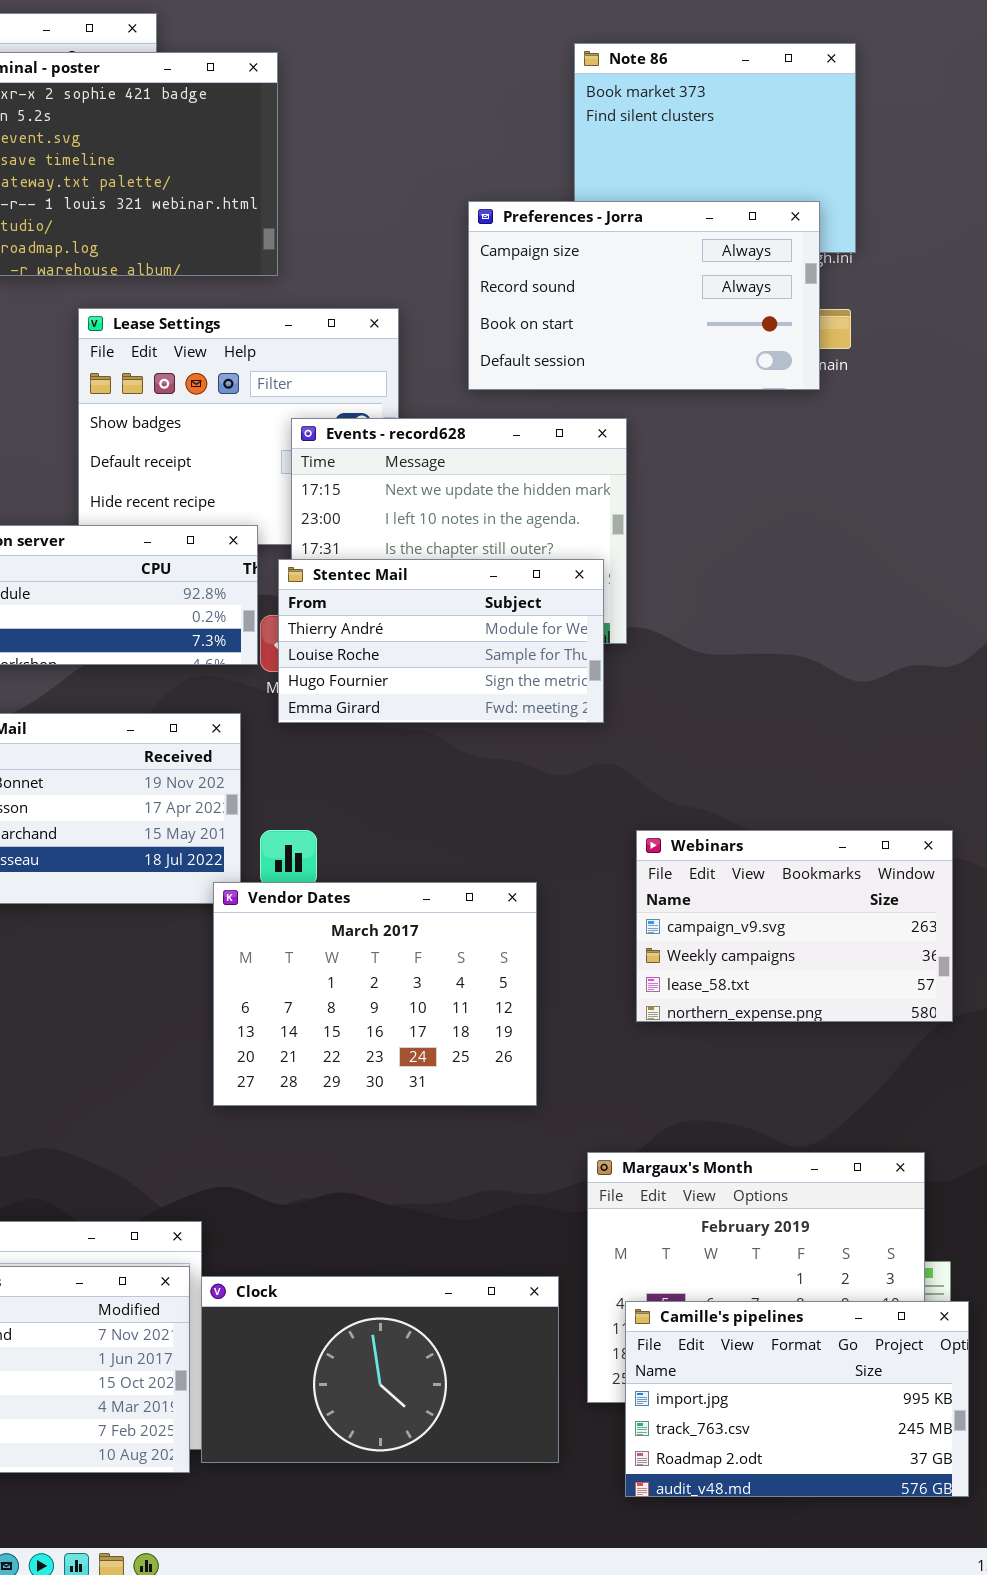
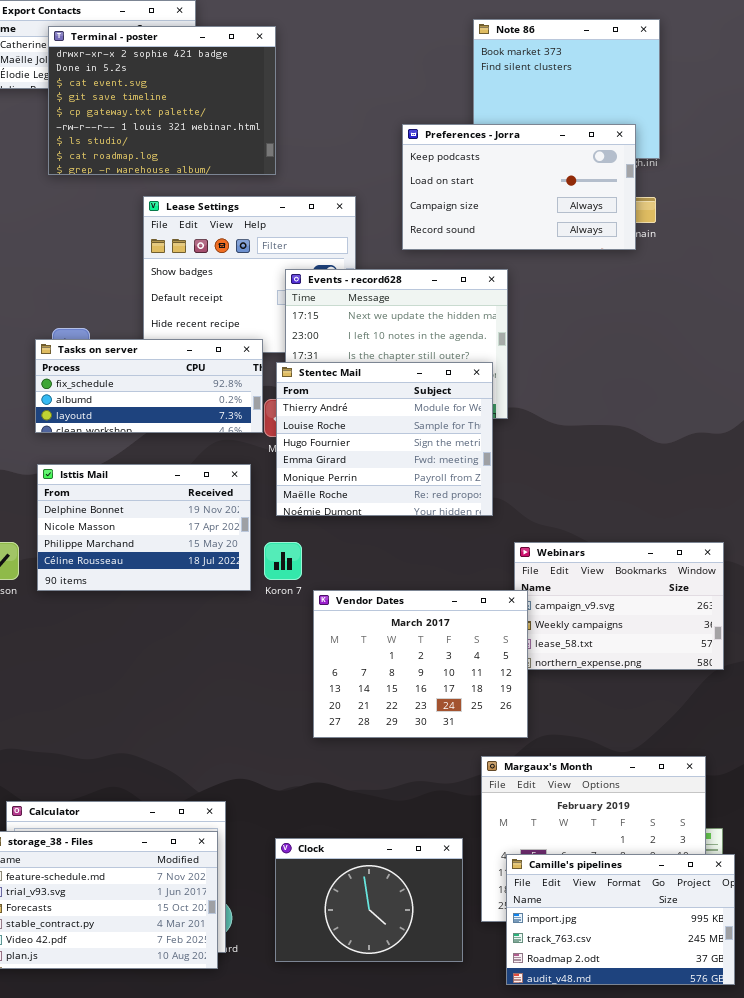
Preferences - Jorra: [468,201,820,390] -> [402,124,636,250], scrolled up 2 rows
Stentec Mail: [278,559,604,723] -> [276,362,493,516], resized
Vendor Dates: [213,882,537,1106] -> [313,590,528,738], moved
Clock: [201,1276,559,1463] -> [275,838,463,962], resized

